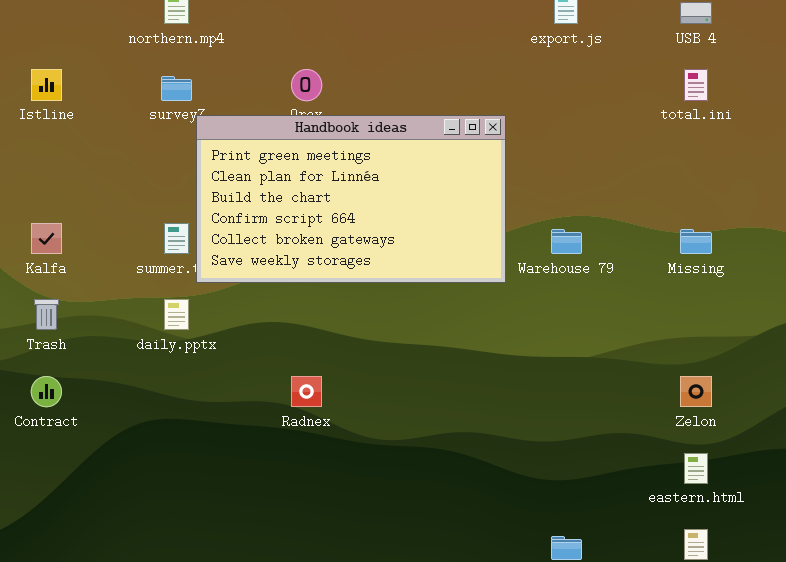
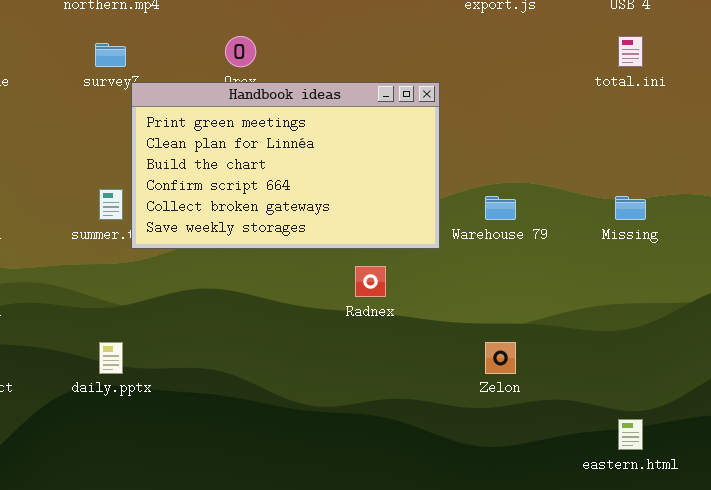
daily.pptx: [164,299,189,330] -> [99,342,123,374], moved
Radnex: [291,376,322,407] -> [355,266,386,297], moved
Zelon: [680,376,712,407] -> [485,342,516,374], moved

